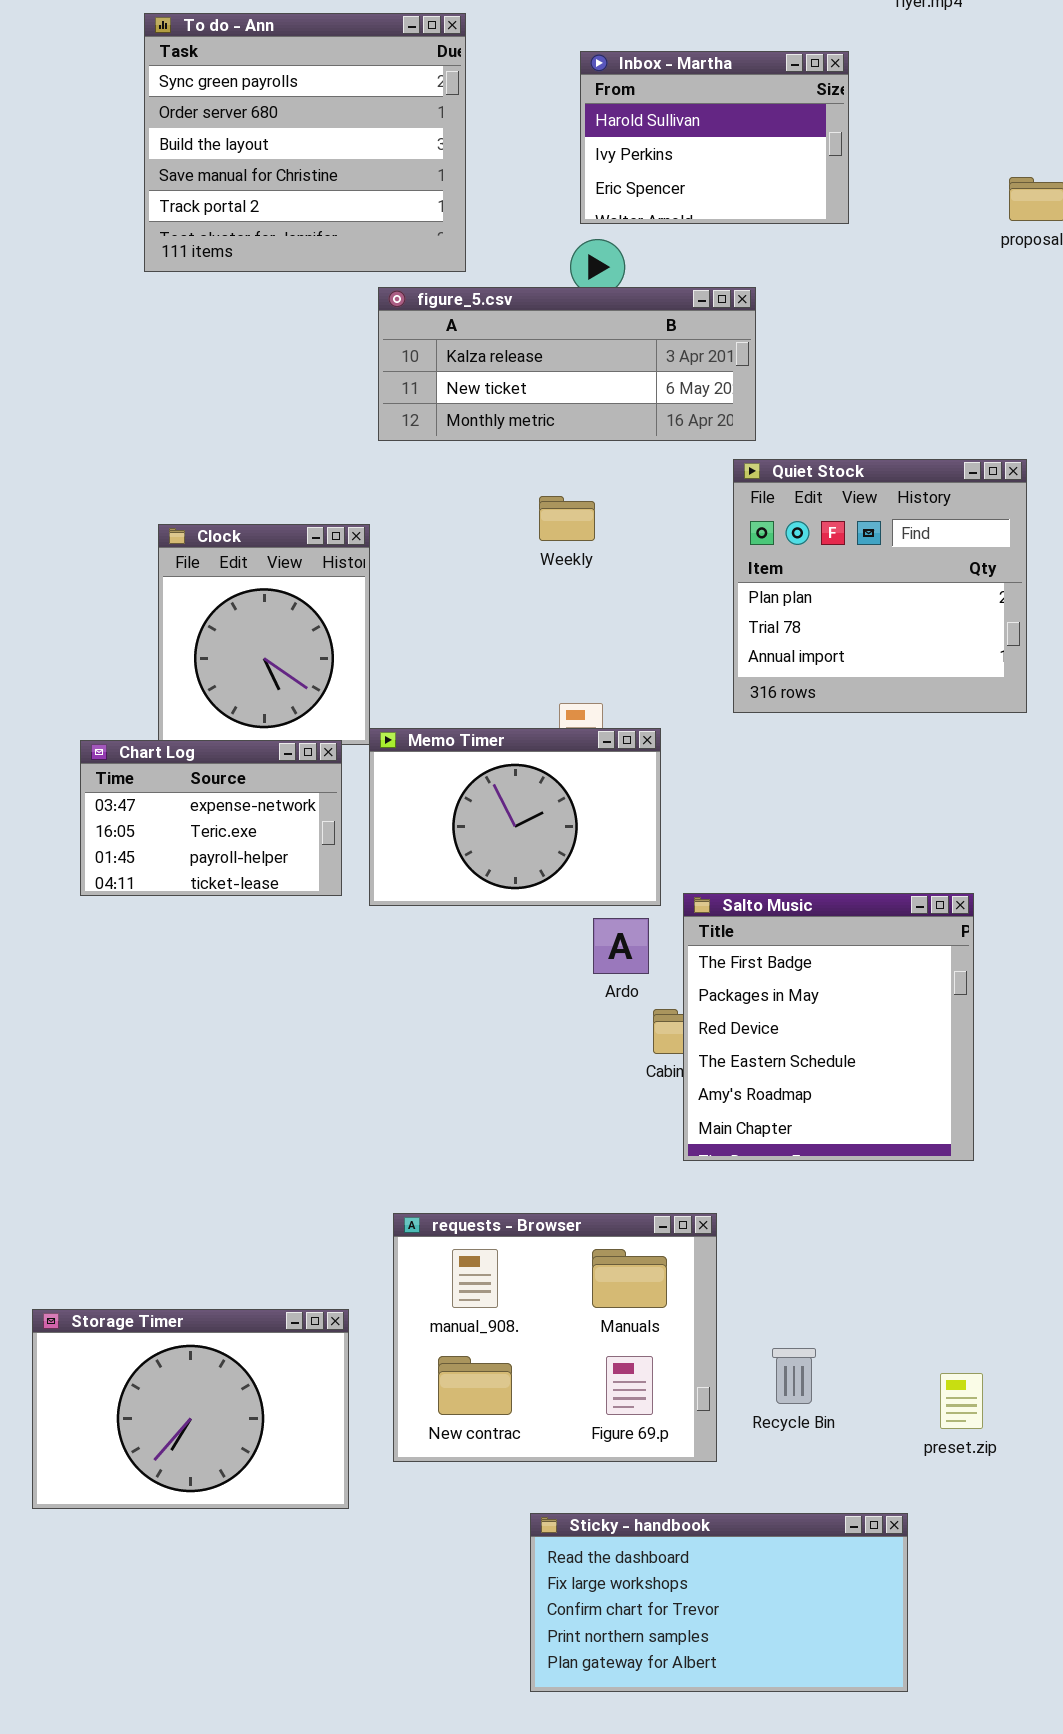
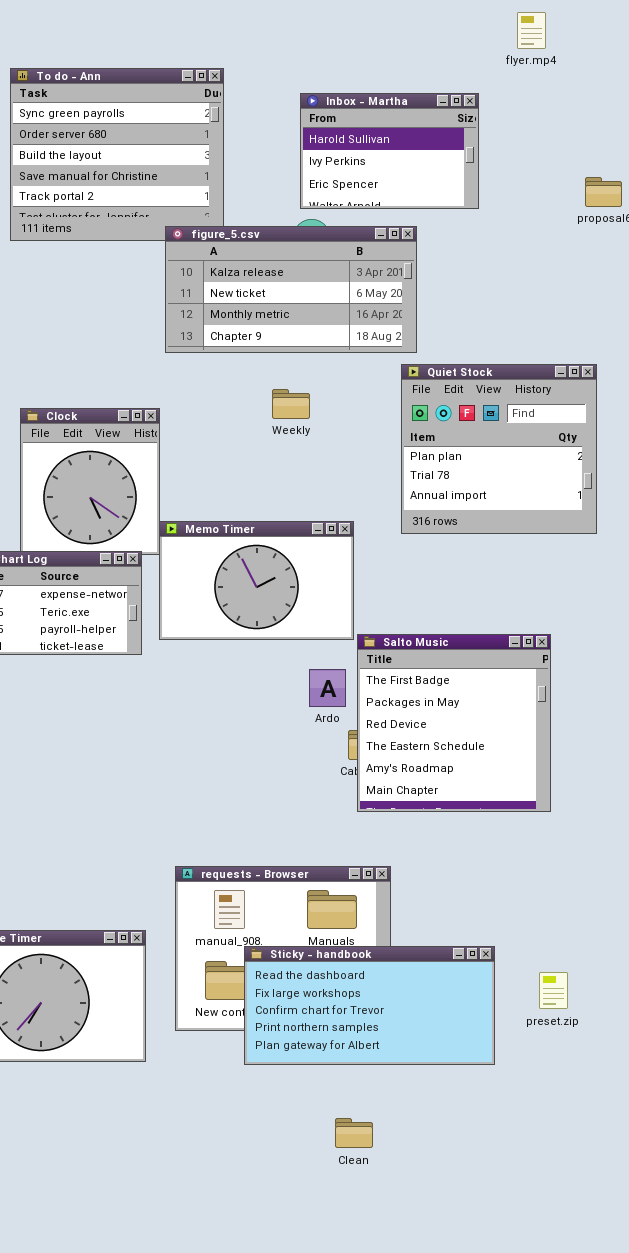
figure_5.csv: [378,287,756,441] -> [165,226,417,353], resized
Memo Timer: [369,728,661,906] -> [159,521,354,640], moved
Salto Music: [683,893,974,1161] -> [357,634,551,812], moved
Sticky - handbook: [530,1513,908,1692] -> [244,946,495,1065], moved

